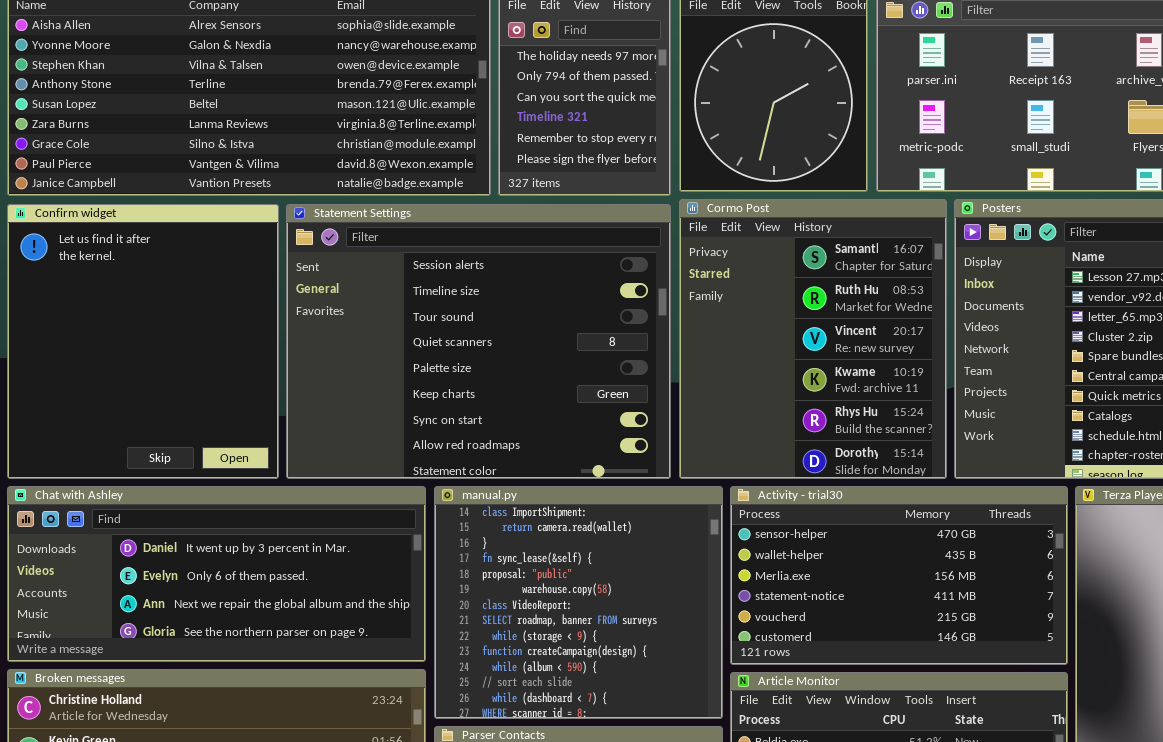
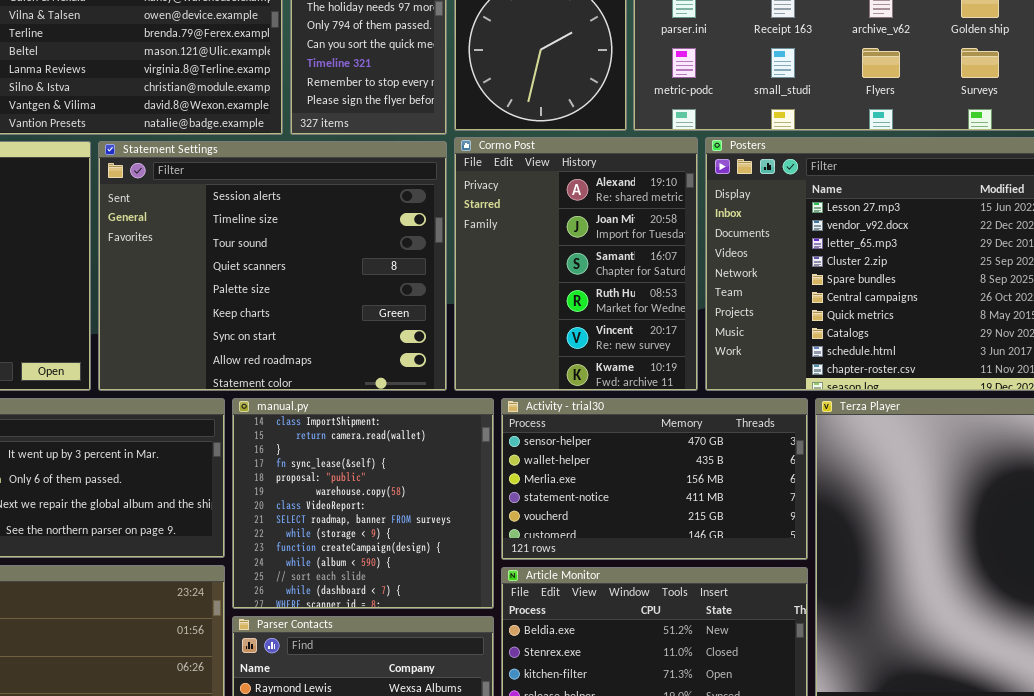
Cormo Post: [679,199,947,479] -> [454,137,698,391], scrolled up 2 rows

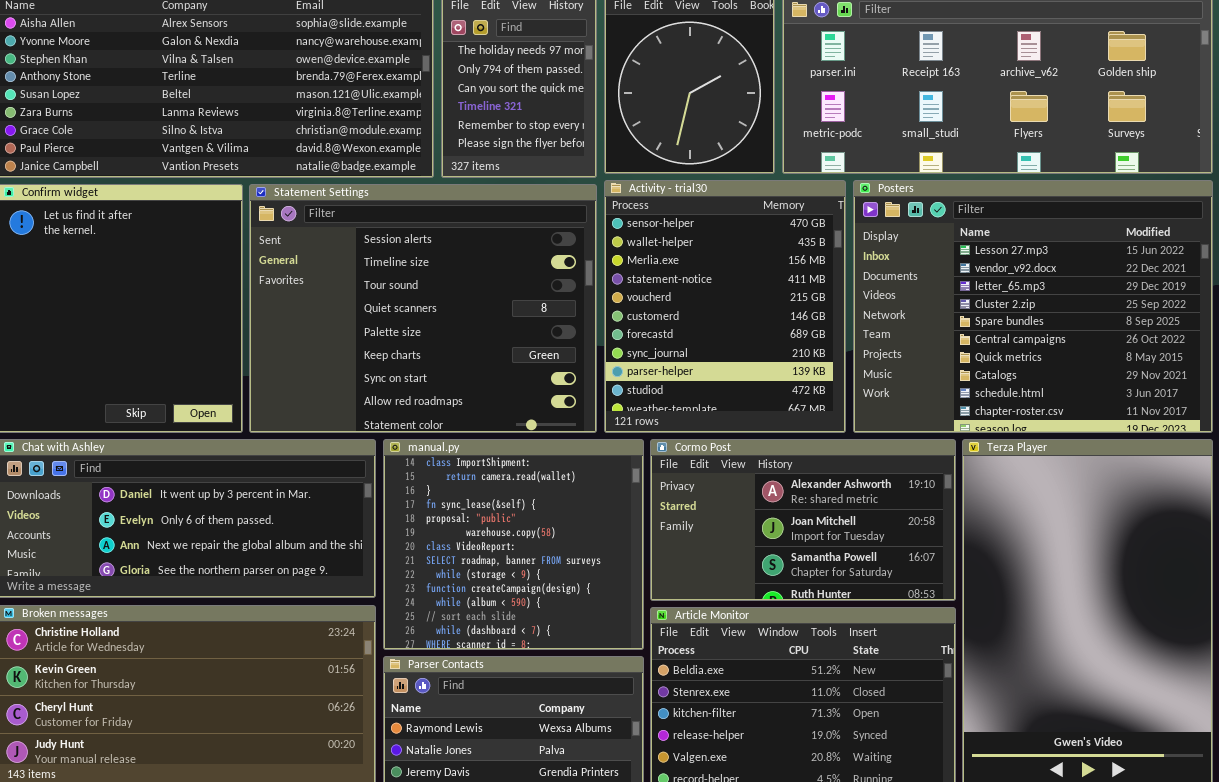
Cormo Post: [454,137,698,391] -> [650,439,956,601], moved, resized
Activity - trial30: [501,398,808,560] -> [604,180,846,433], moved, resized

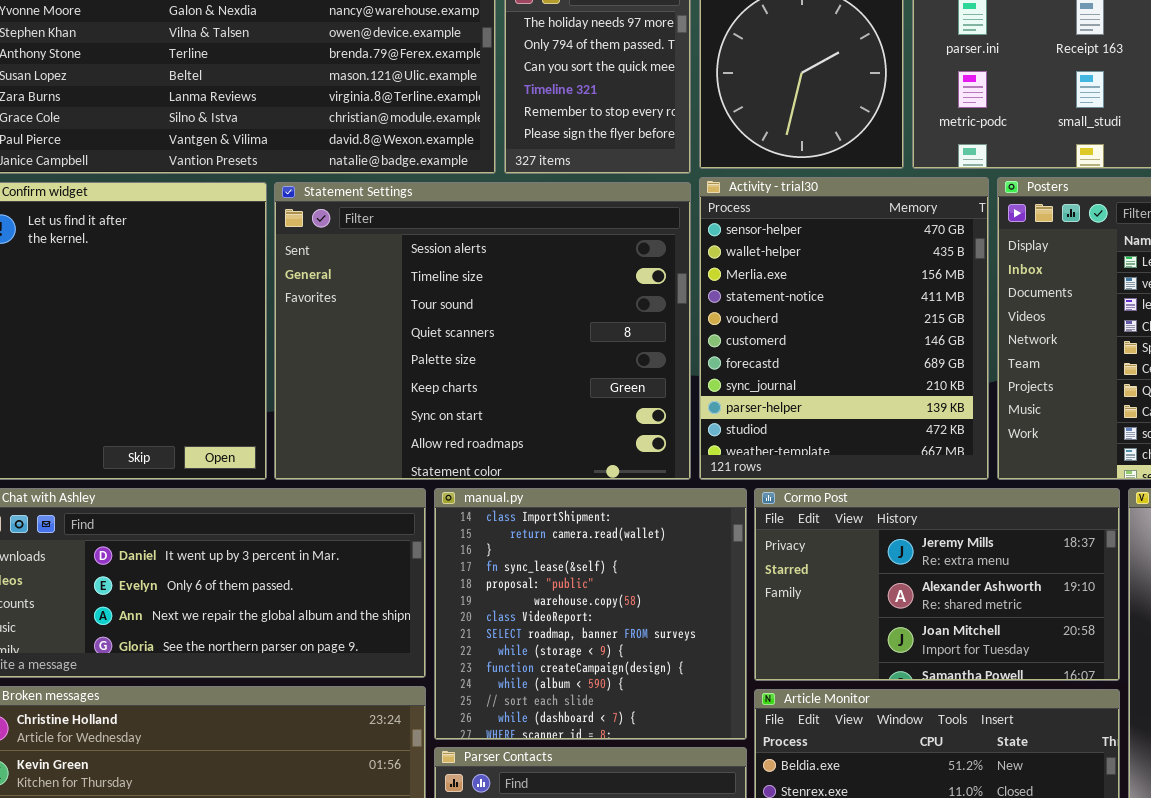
Cormo Post: [650,439,956,601] -> [754,488,1120,681], scrolled up 1 row

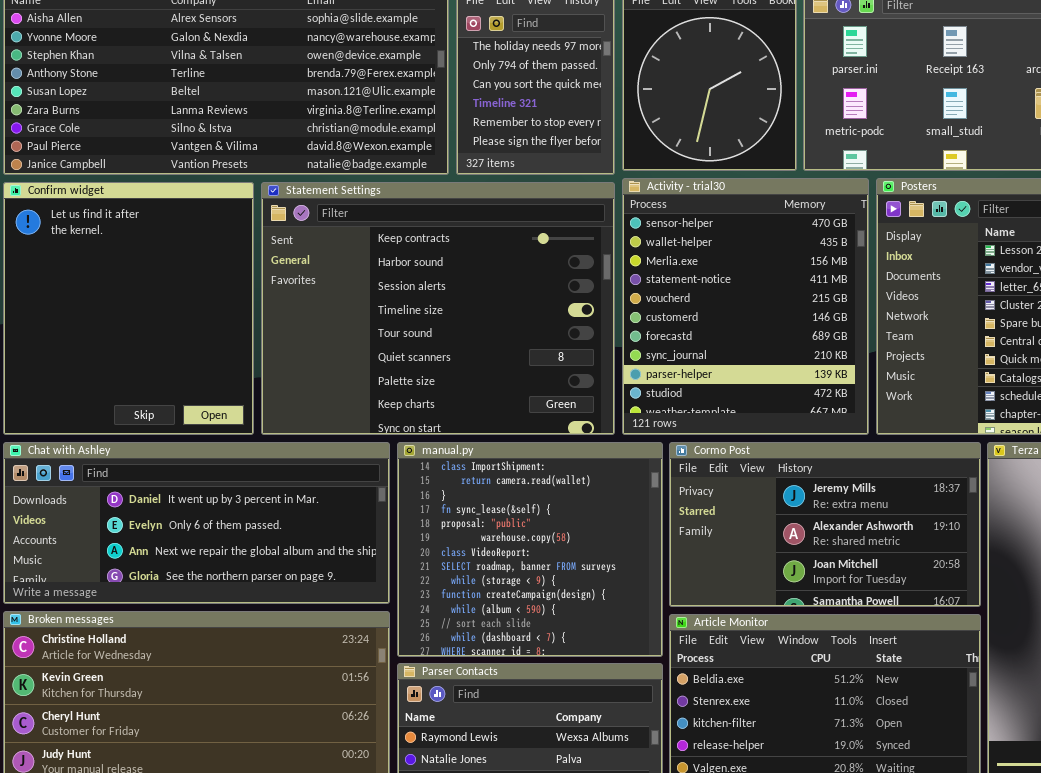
Statement Settings: [274,182,691,480] -> [261,182,615,435], scrolled up 2 rows

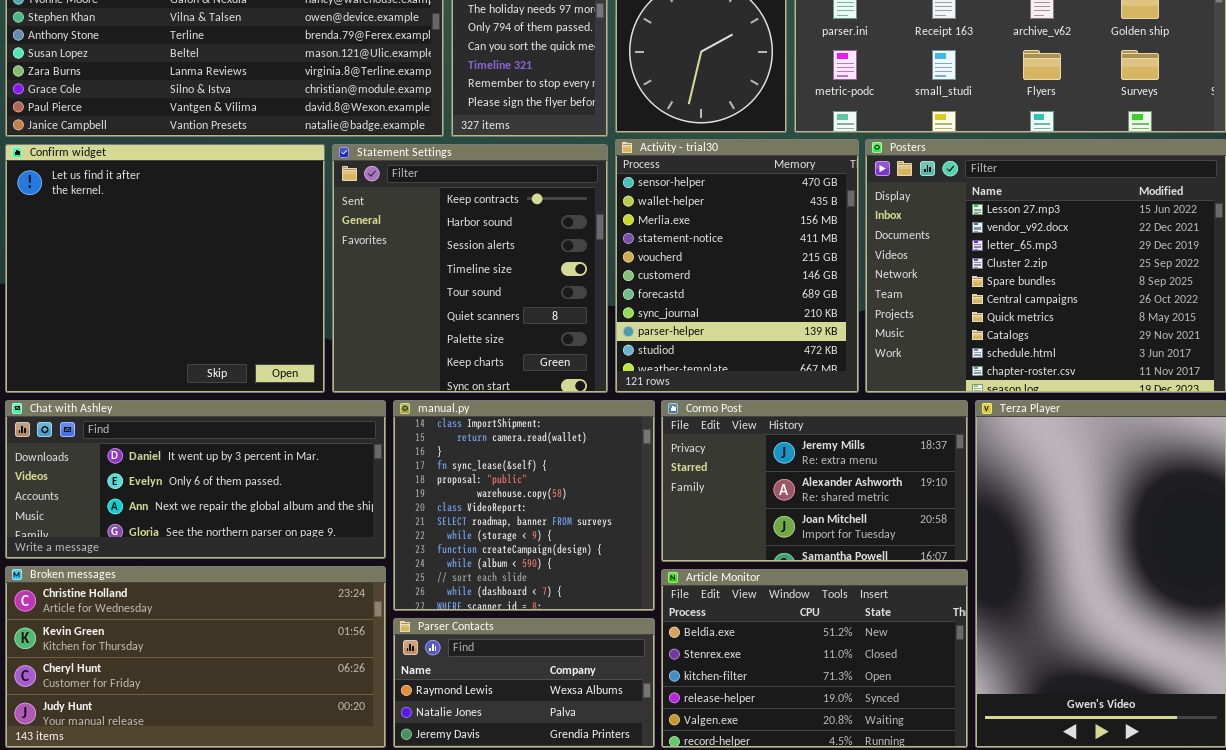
Confirm widget: [3,182,254,435] -> [5,144,325,393], resized
Statement Settings: [261,182,615,435] -> [332,144,608,393], resized

